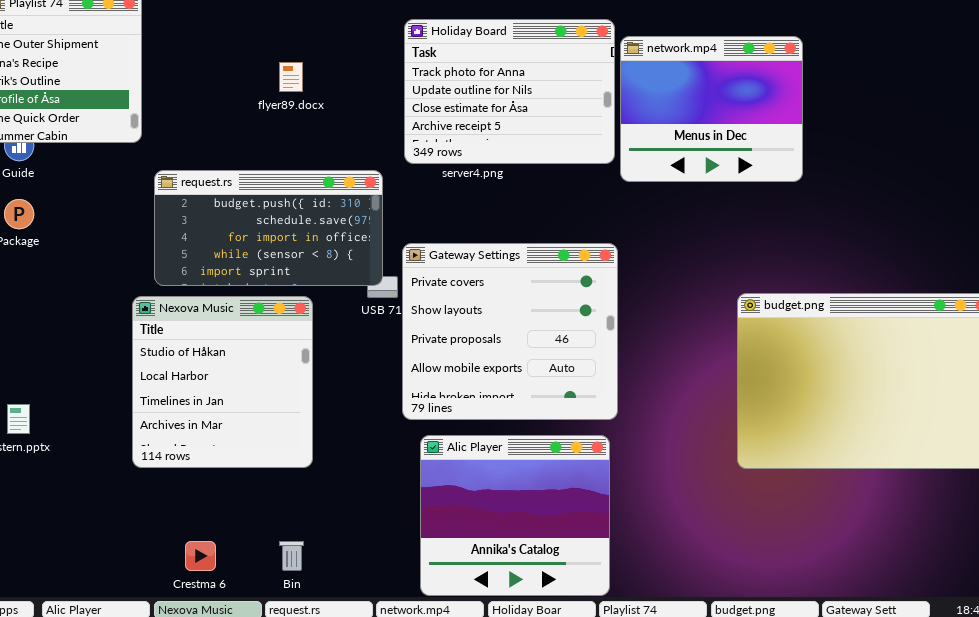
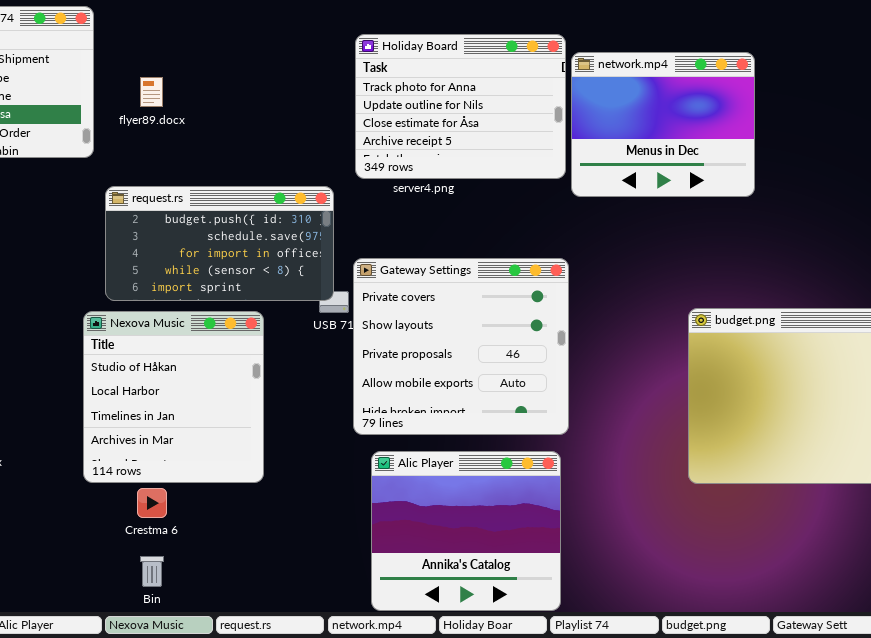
flyer89.docx: [279,62,303,92] -> [140,77,163,107], moved
Crestma 6: [185,541,216,571] -> [137,488,167,518], moved
Bin: [279,541,304,571] -> [140,556,164,587], moved

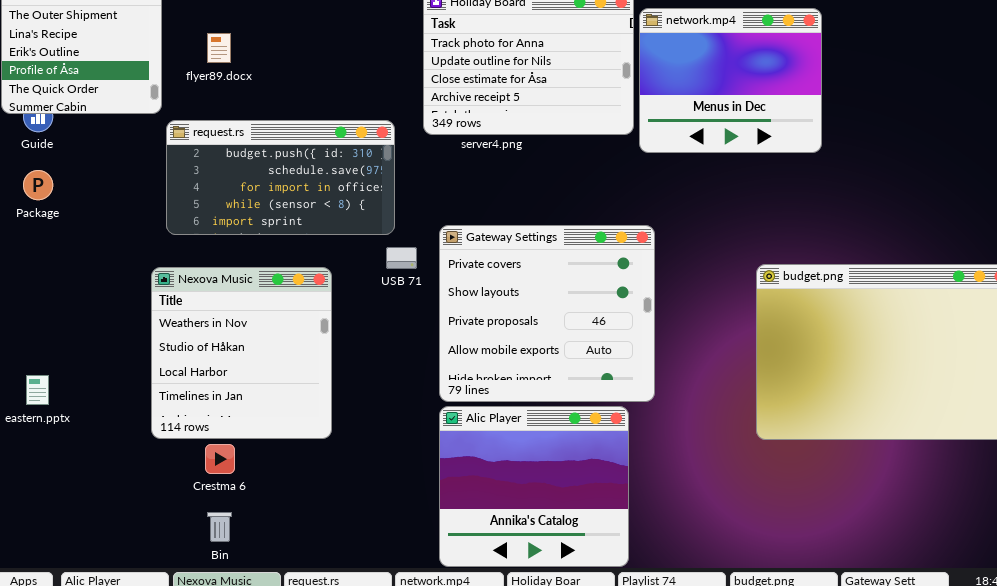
request.rs: [105,186,334,301] -> [166,120,395,235], moved
Gateway Settings: [353,258,569,435] -> [439,225,655,402], moved
Nexova Music: [83,311,264,483] -> [151,267,332,439], scrolled up 1 row

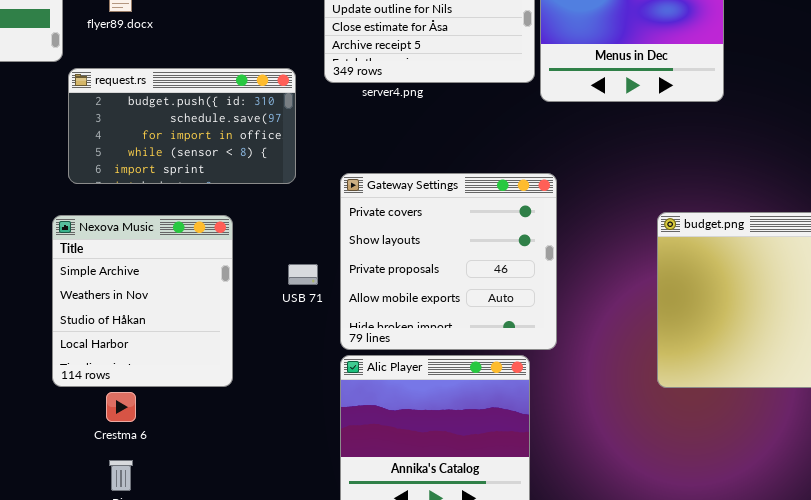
USB 71: [386,247,417,269] -> [288,264,318,285], moved
Nexova Music: [151,267,332,439] -> [52,215,233,387], scrolled up 1 row

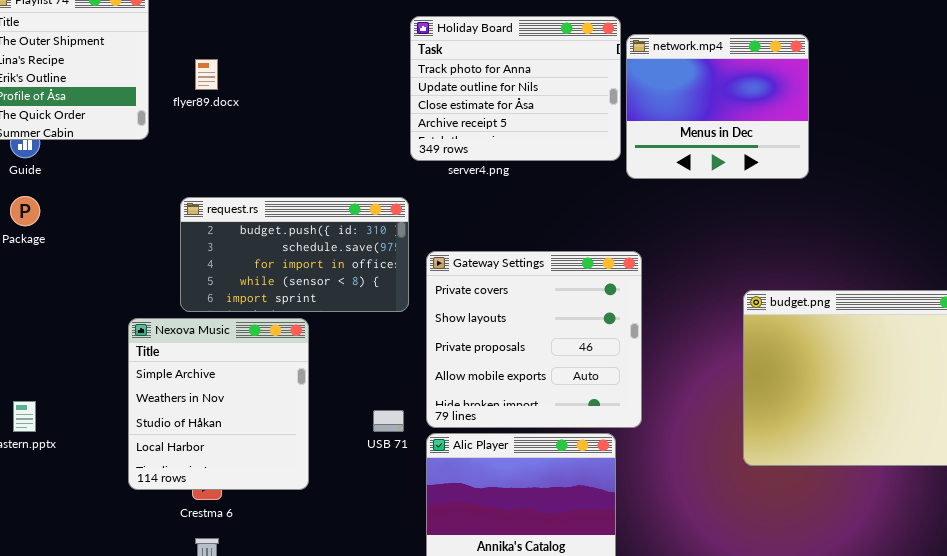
request.rs: [68,68,296,184] -> [180,197,409,312], moved
Nexova Music: [52,215,233,387] -> [128,318,309,490], moved
USB 71: [288,264,318,285] -> [373,410,404,432], moved

